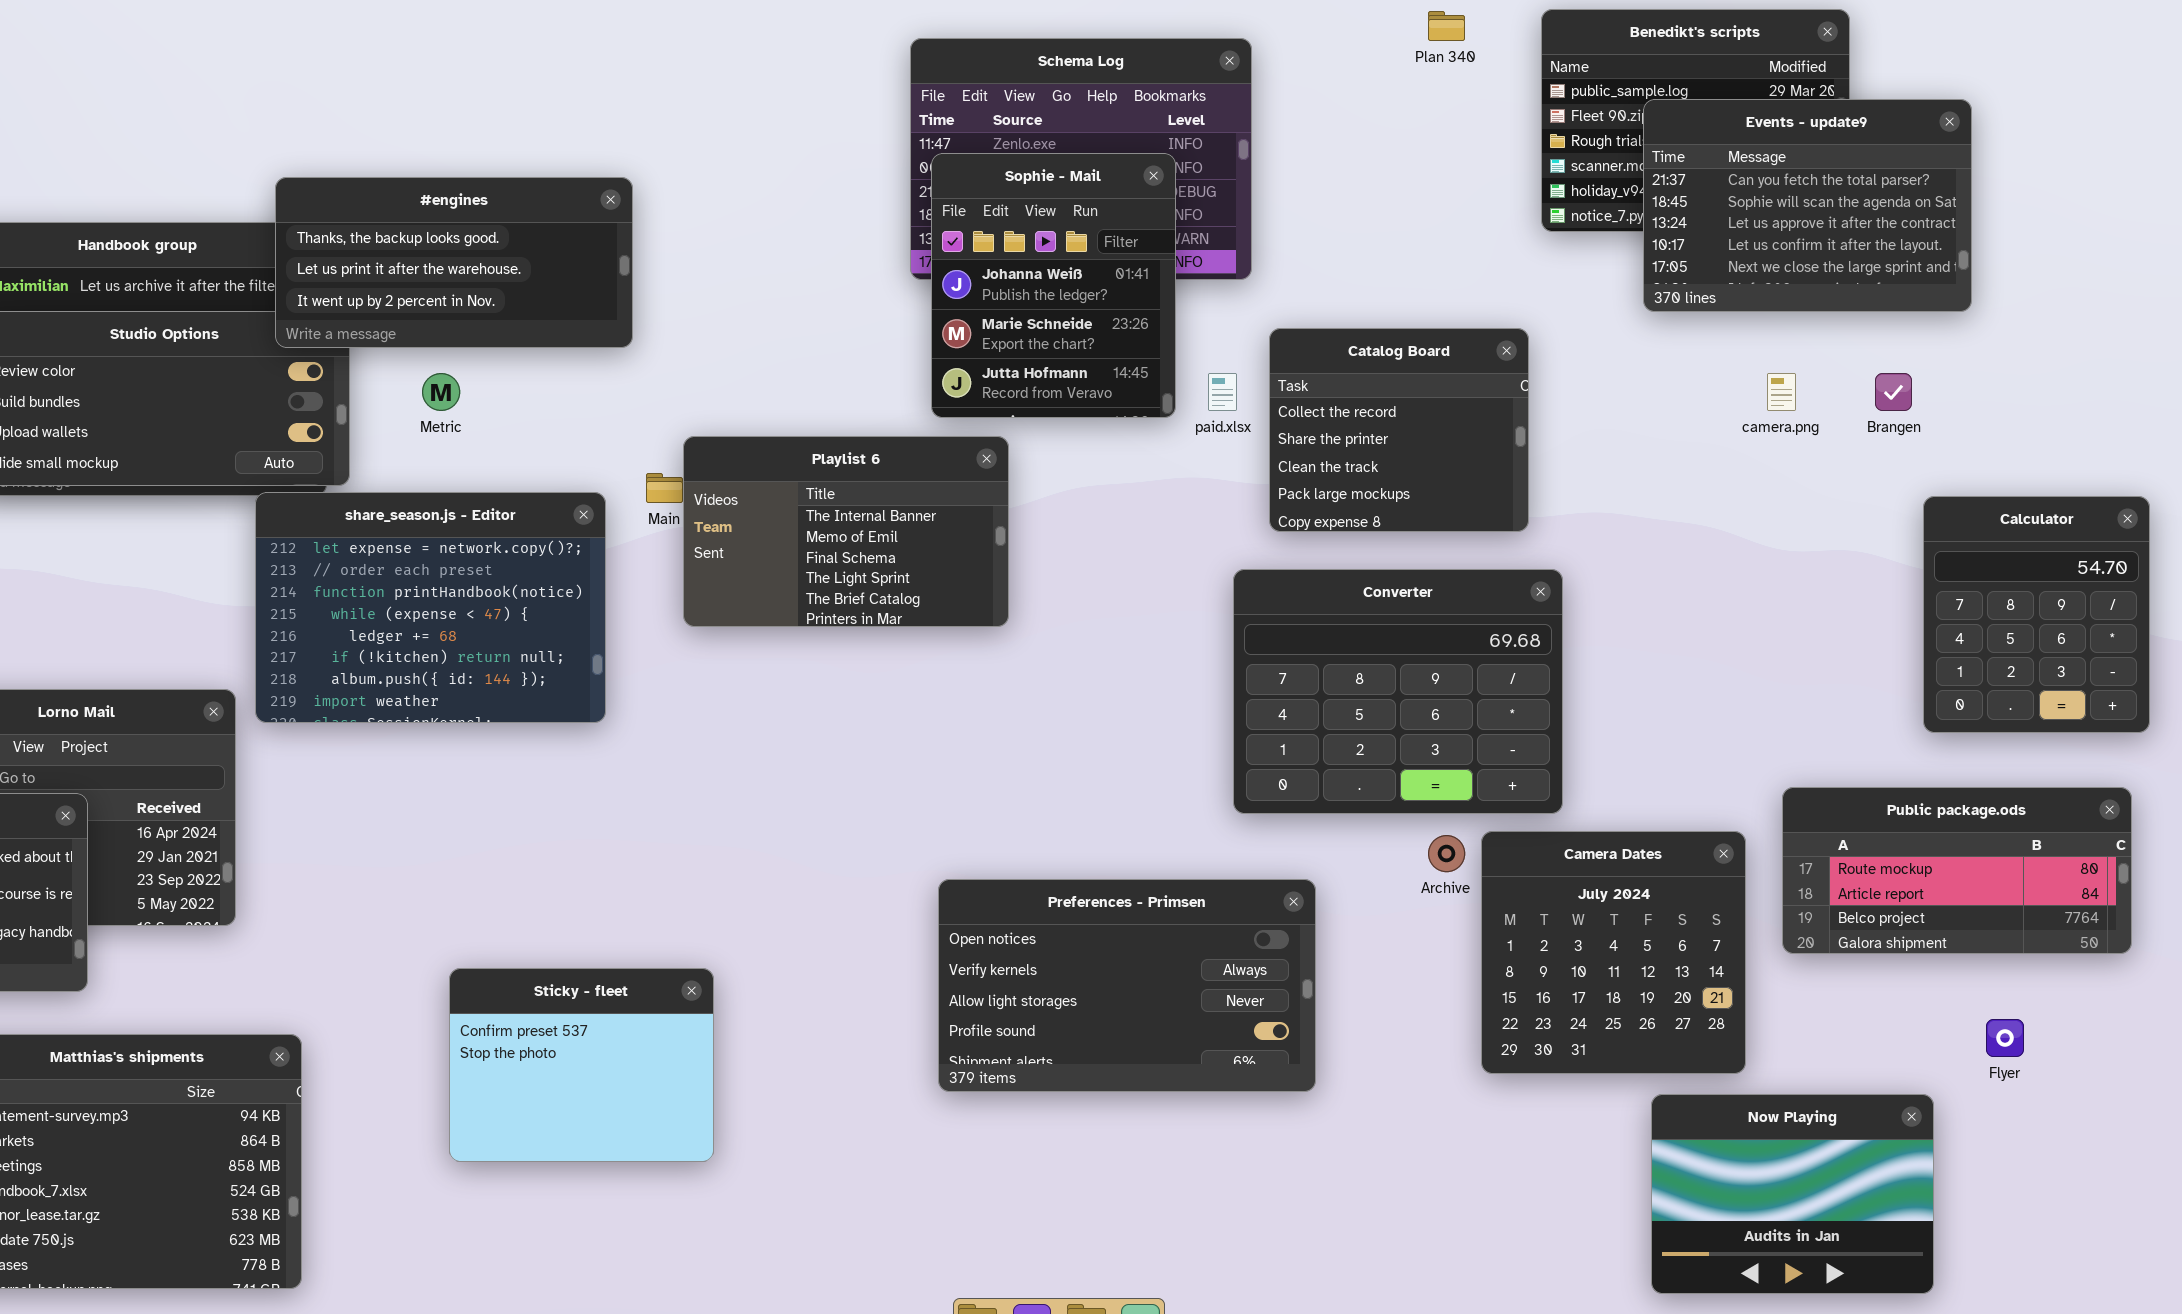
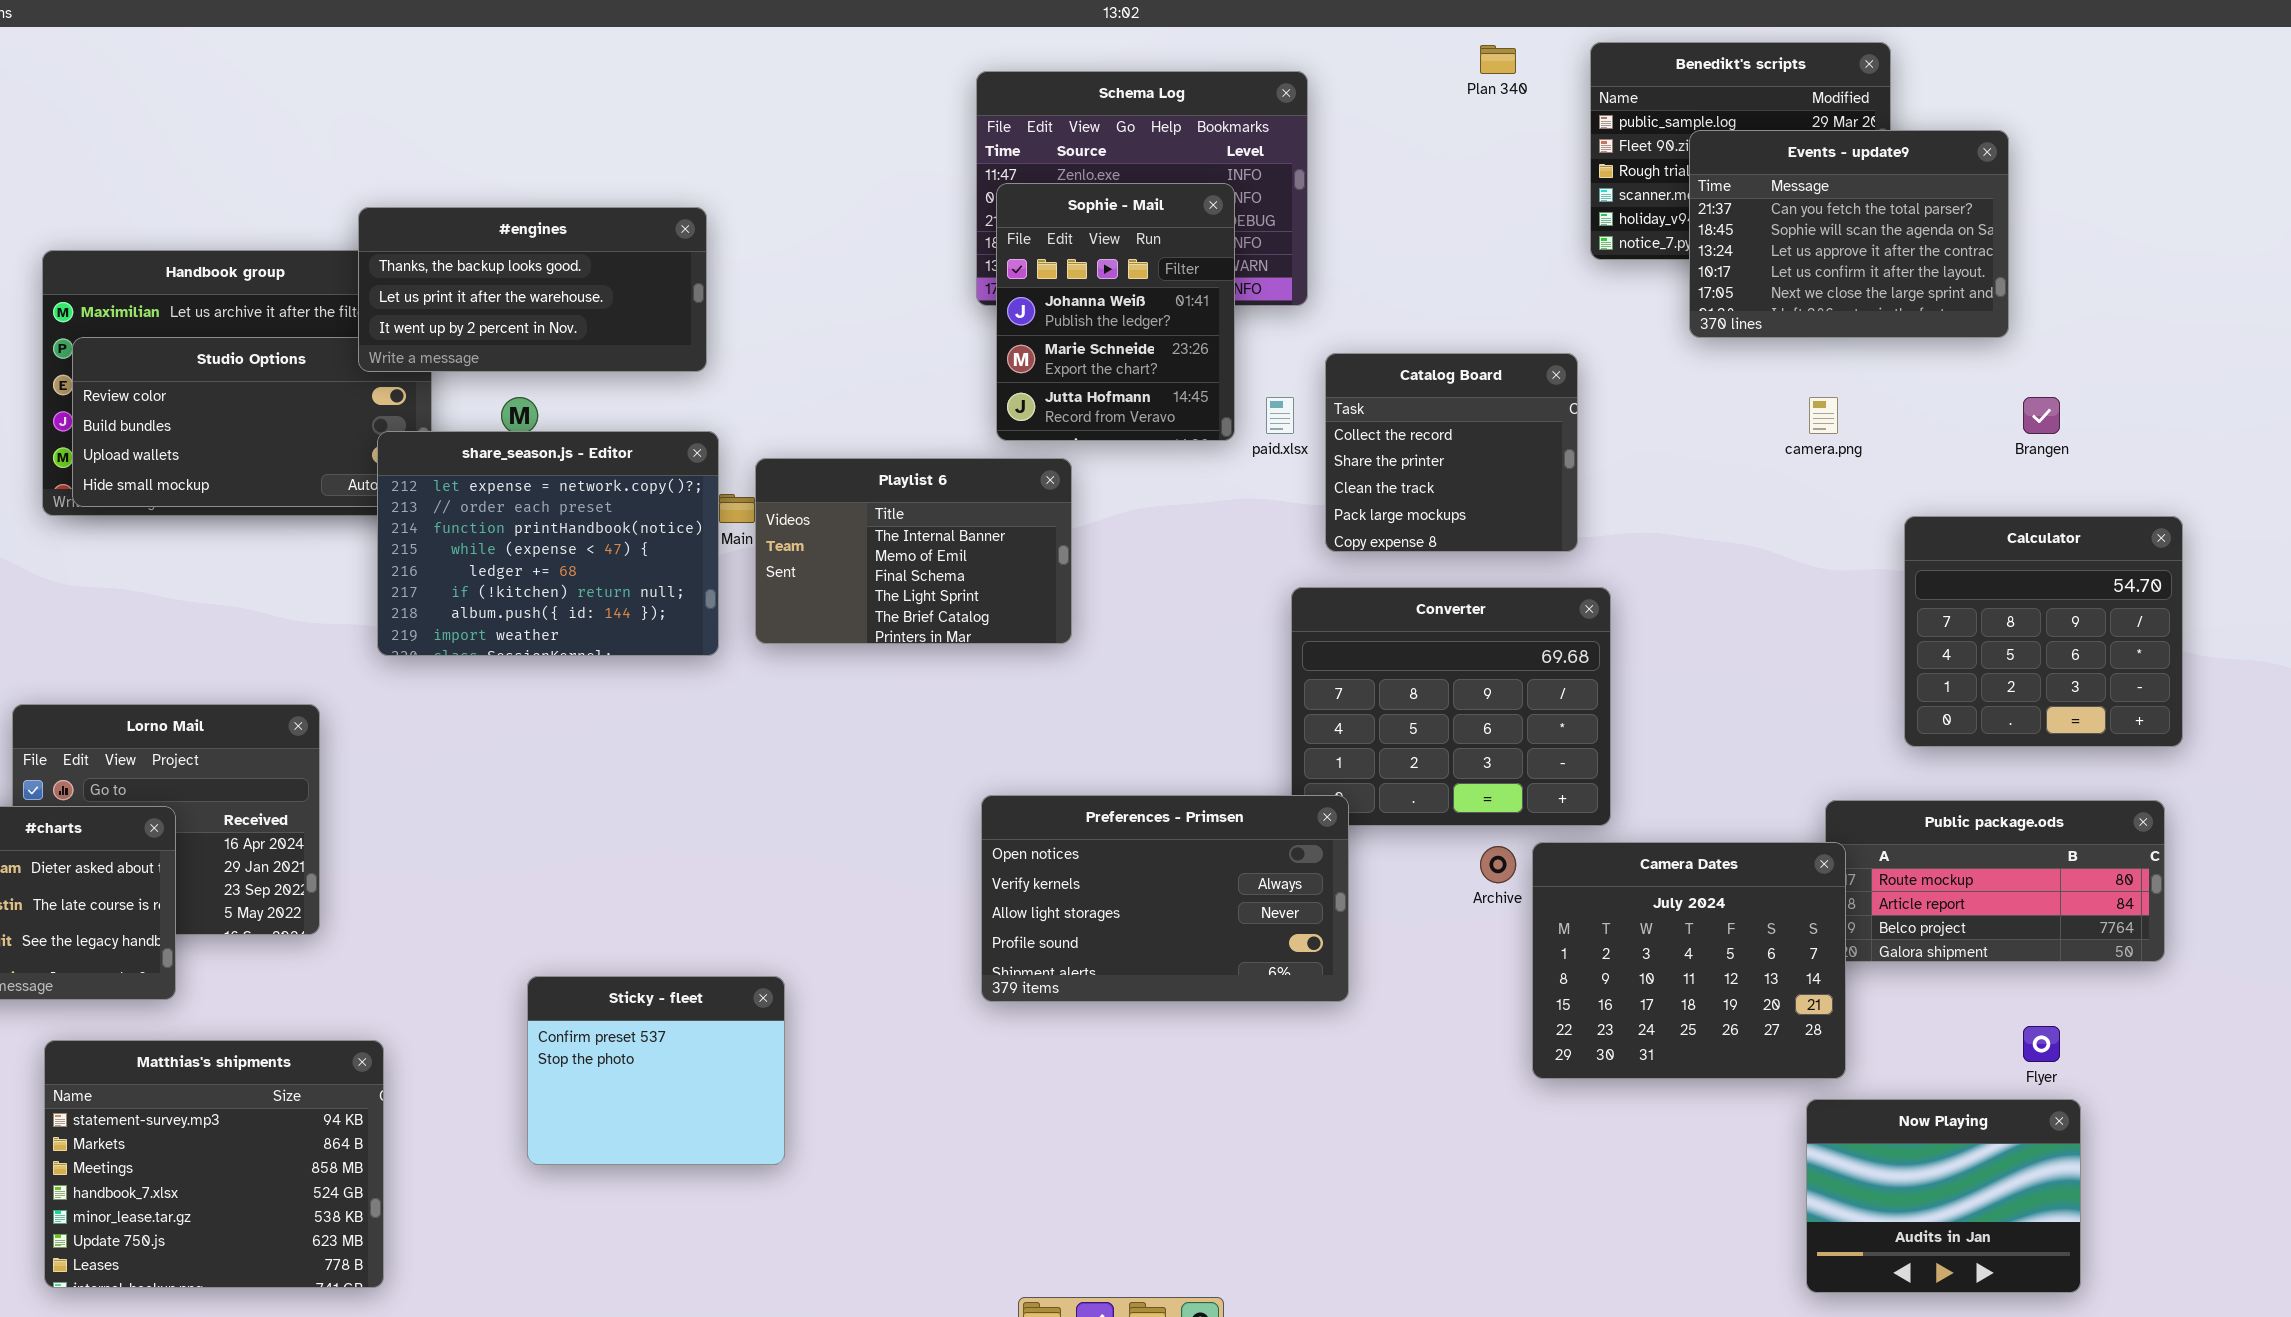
Brangen: [1875,373,1912,411] -> [2023,397,2060,434], moved
share_season.js - Editor: [255,492,606,723] -> [377,431,719,656], moved
Calculator: [1923,496,2150,733] -> [1904,516,2183,747], resized
Camera Dates: [1481,831,1746,1074] -> [1532,842,1846,1079], resized
Preferences - Primsen: [938,879,1316,1092] -> [981,795,1349,1002], moved
Now Playing: [1651,1094,1934,1294] -> [1806,1099,2081,1293], moved

